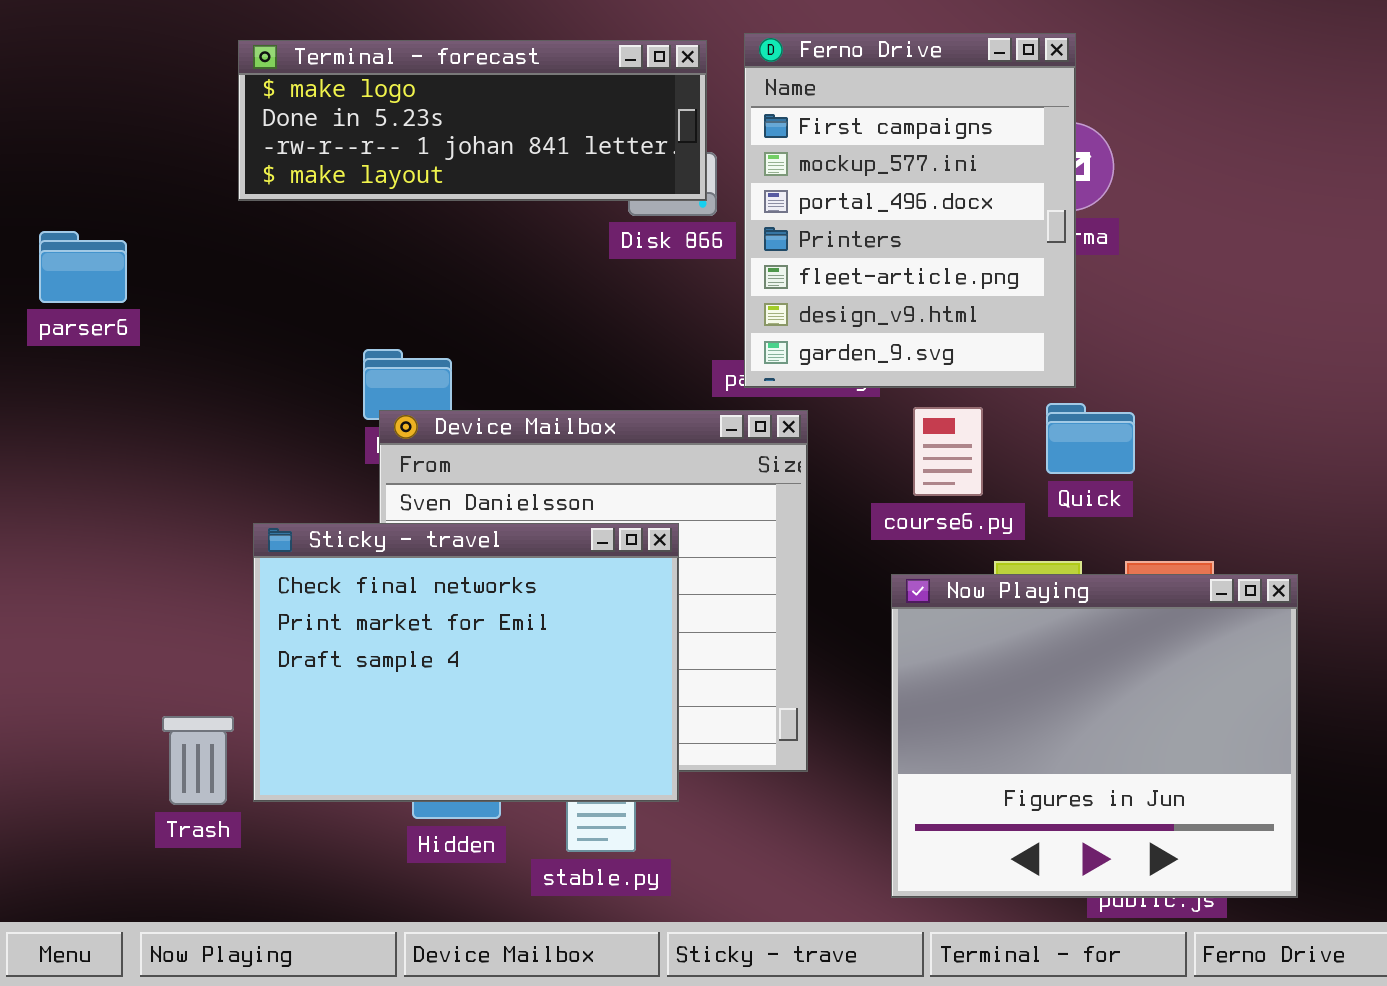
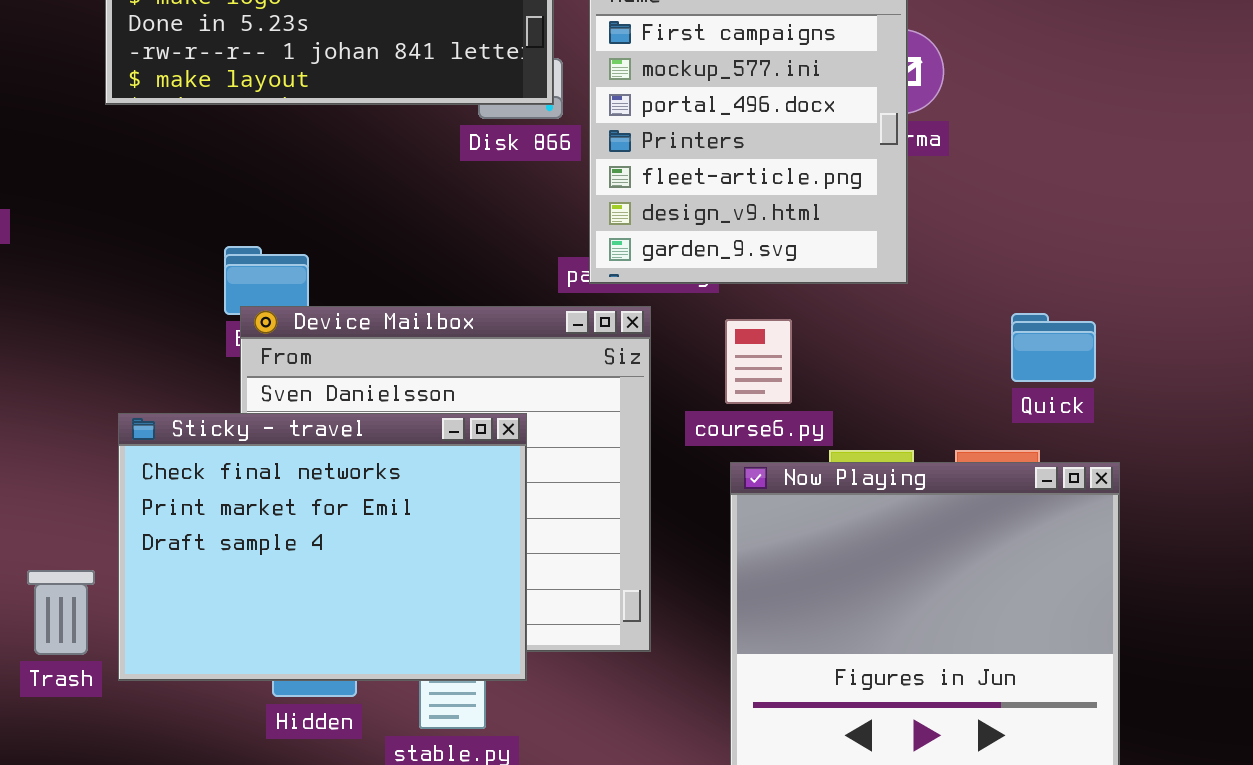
Quick: [1046,403,1135,474] -> [1011,313,1096,382], moved
course6.py: [913,407,983,496] -> [725,319,792,404], moved
Trash: [162,716,234,805] -> [27,570,95,655], moved

